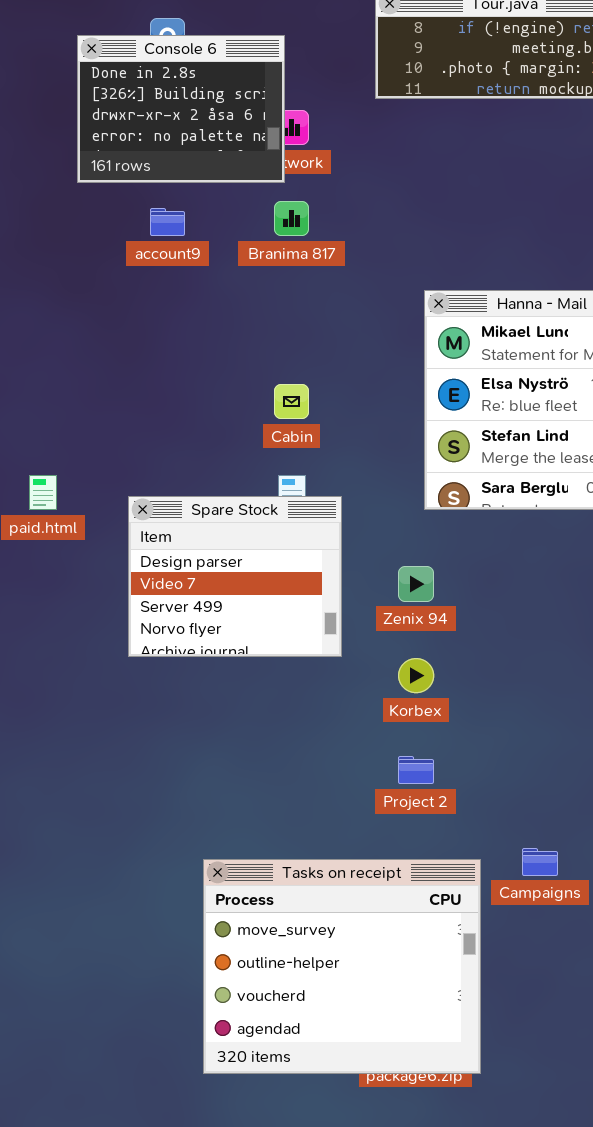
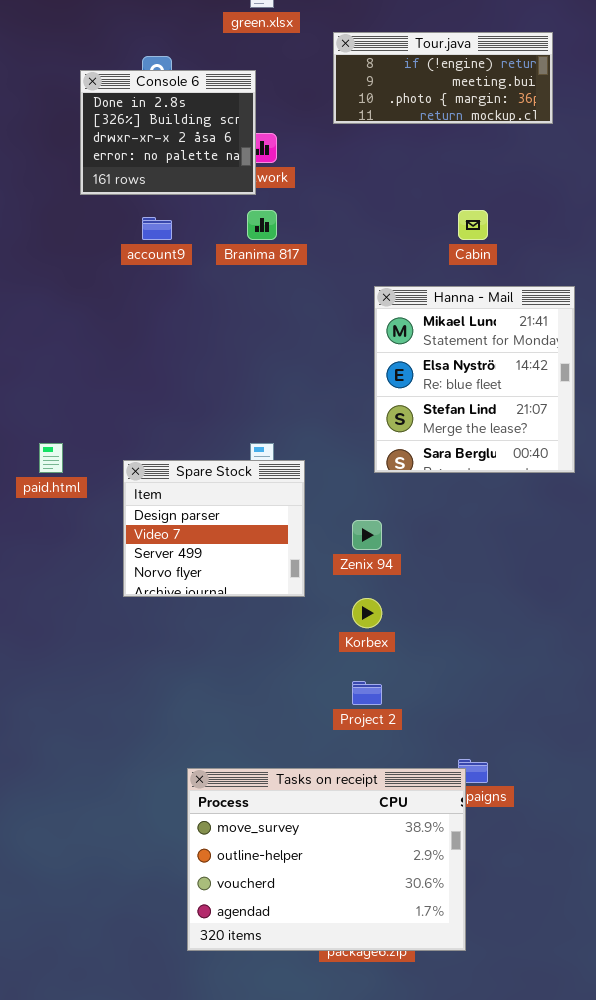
Cabin: [274,384,309,419] -> [458,210,488,240], moved
Tasks on receipt: [203,859,481,1074] -> [187,768,466,951], resized

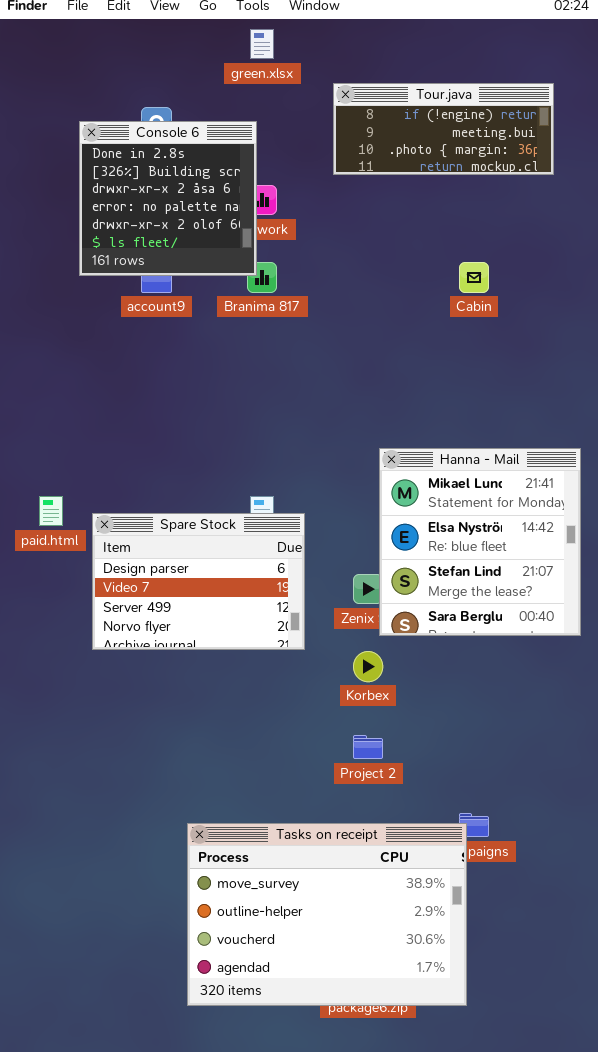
Console 6: [80,70,256,195] -> [79,121,257,276], resized
Hanna - Mail: [374,286,575,473] -> [379,448,581,636], moved
Spare Stock: [123,460,305,597] -> [92,513,305,650], resized

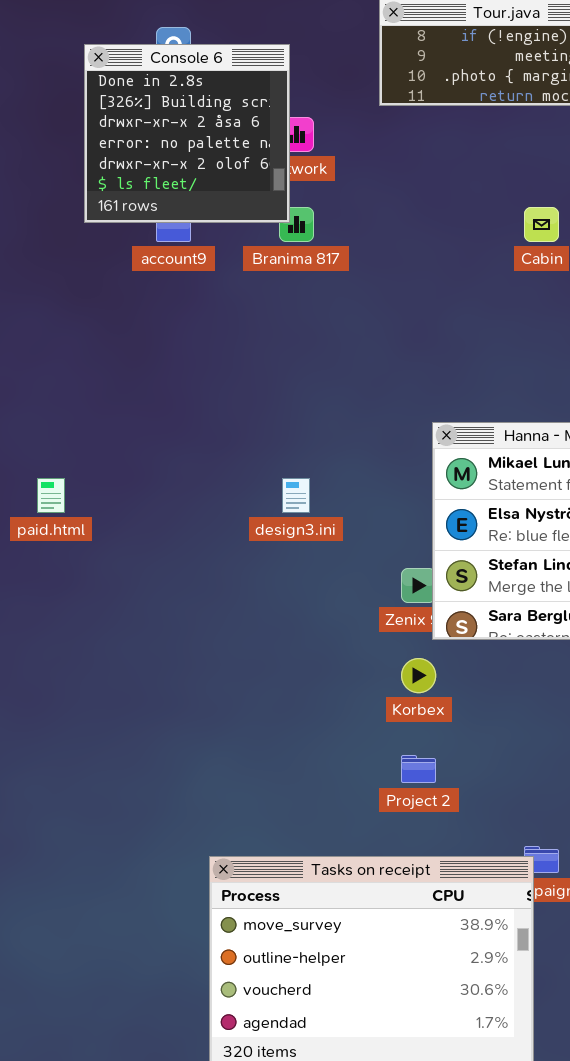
Spare Stock: [92,513,305,650] -> none, closed

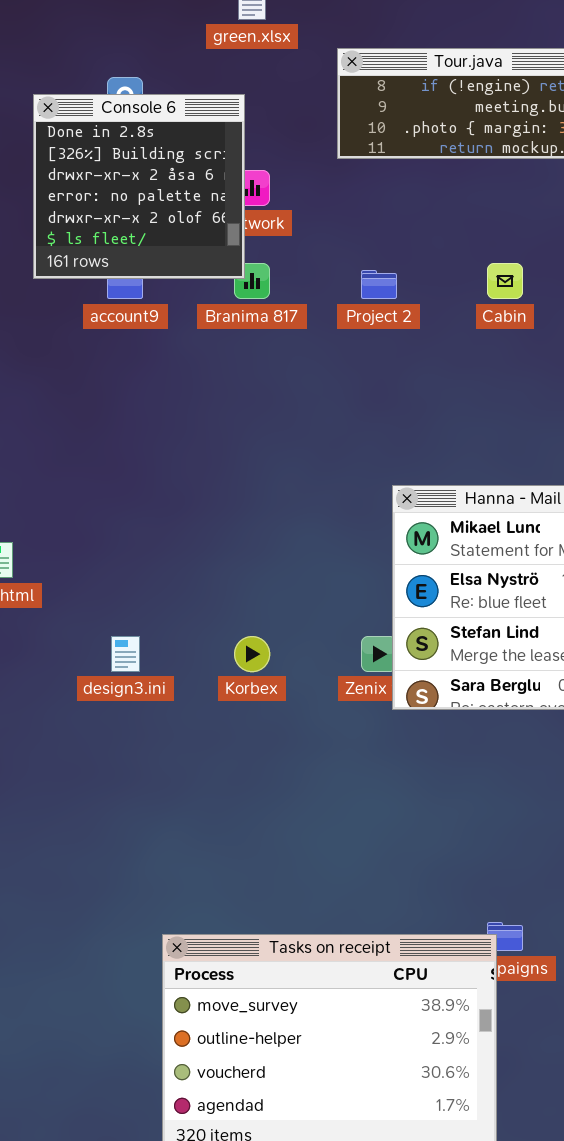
design3.ini: [282,478,310,513] -> [111,636,140,672], moved
Korbex: [401,658,436,693] -> [234,636,270,672], moved
Project 2: [401,755,436,783] -> [361,270,397,299], moved

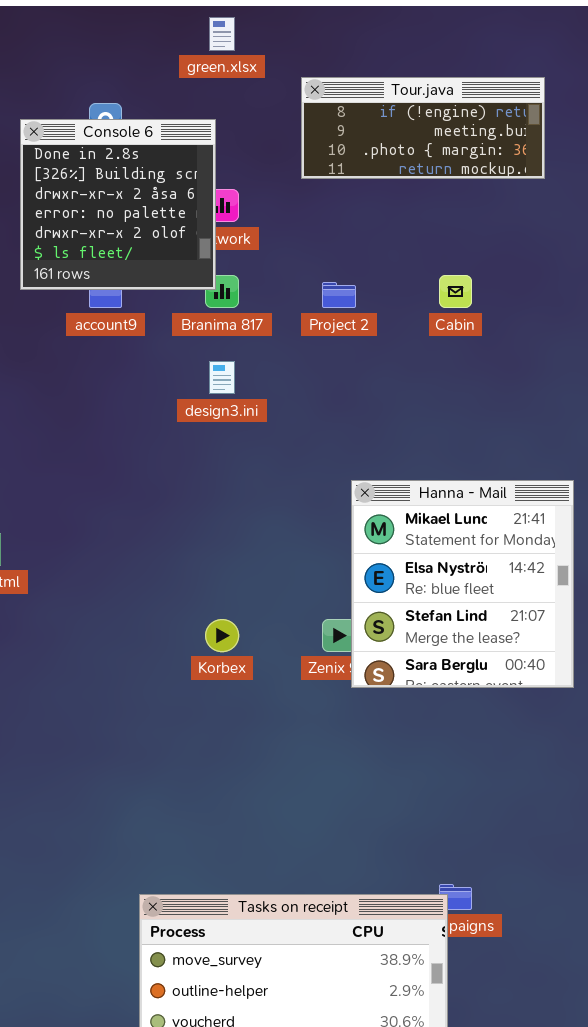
design3.ini: [111,636,140,672] -> [209,361,235,394], moved

